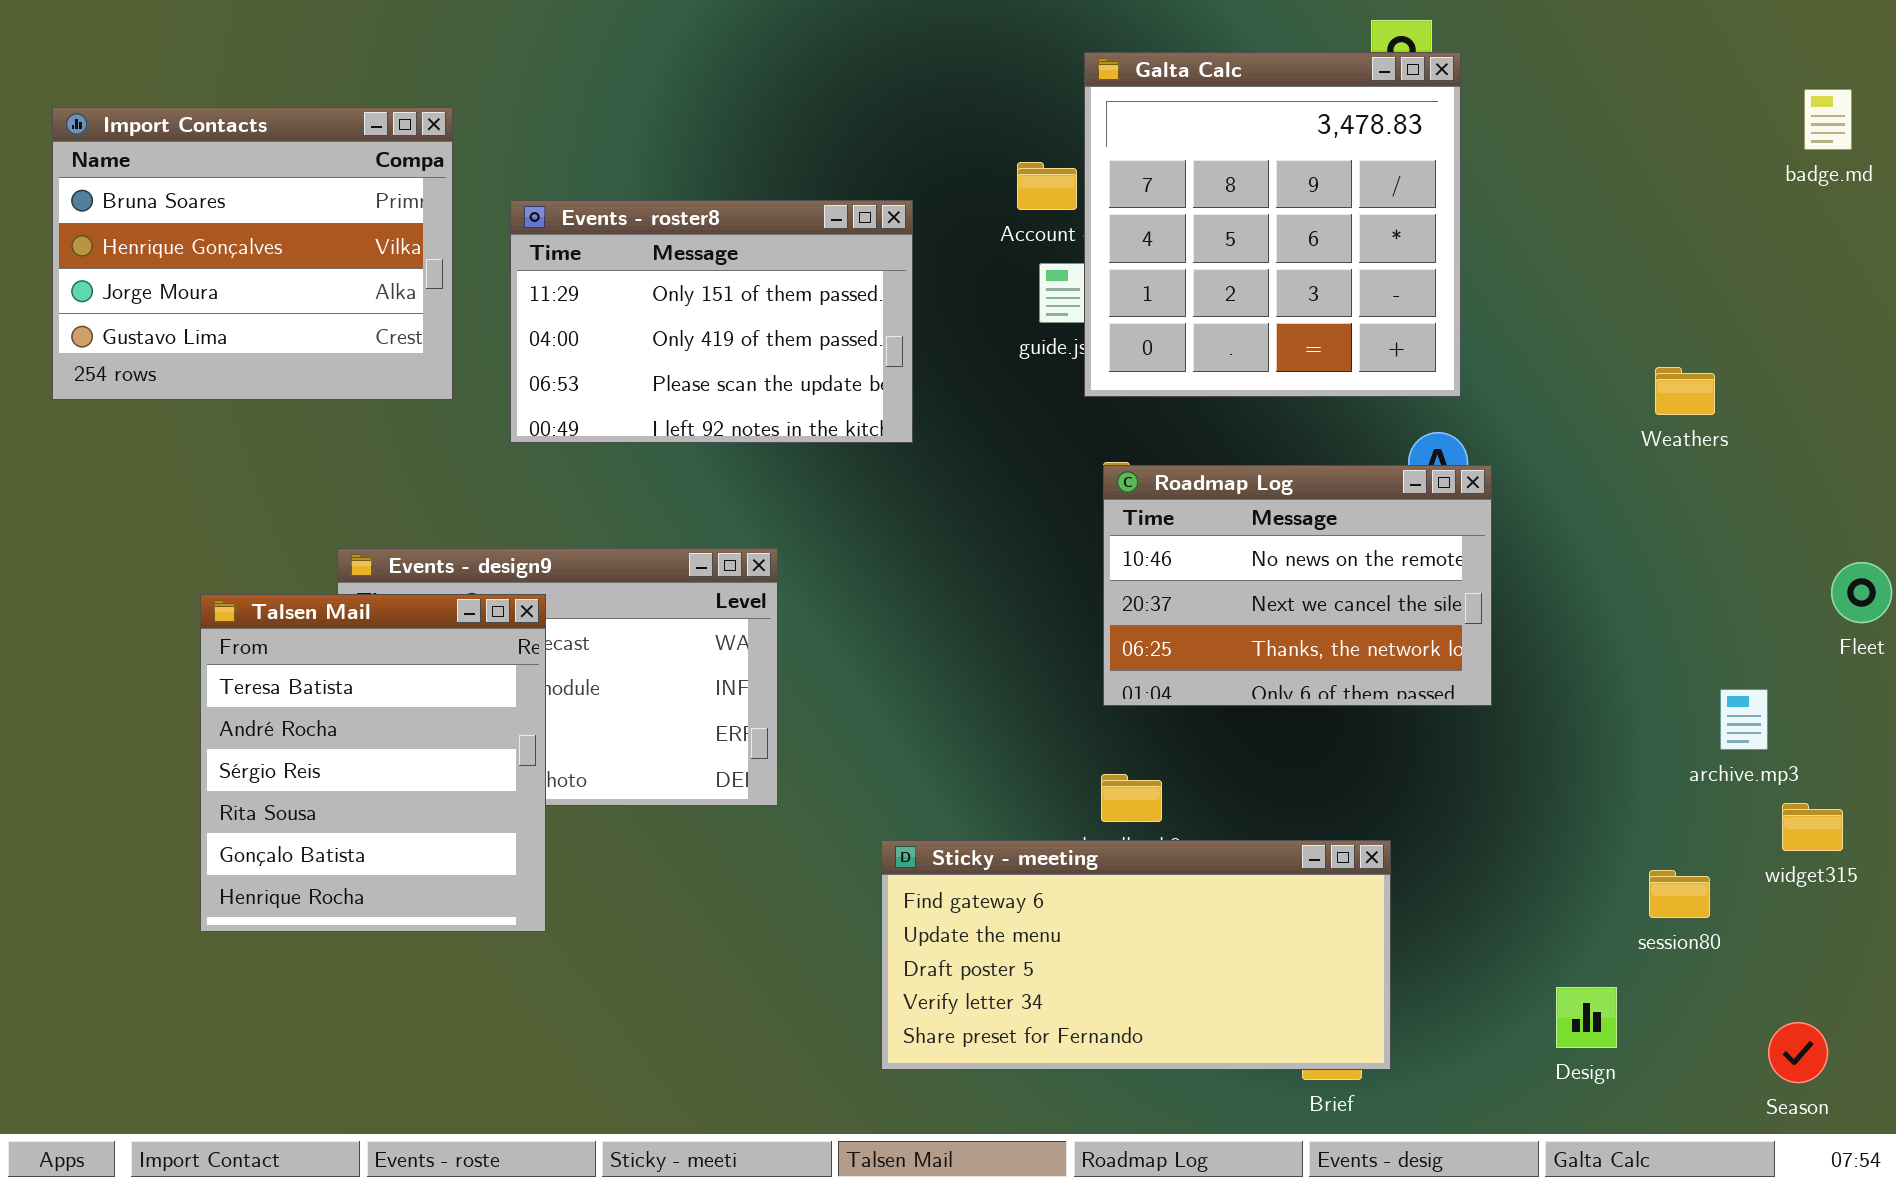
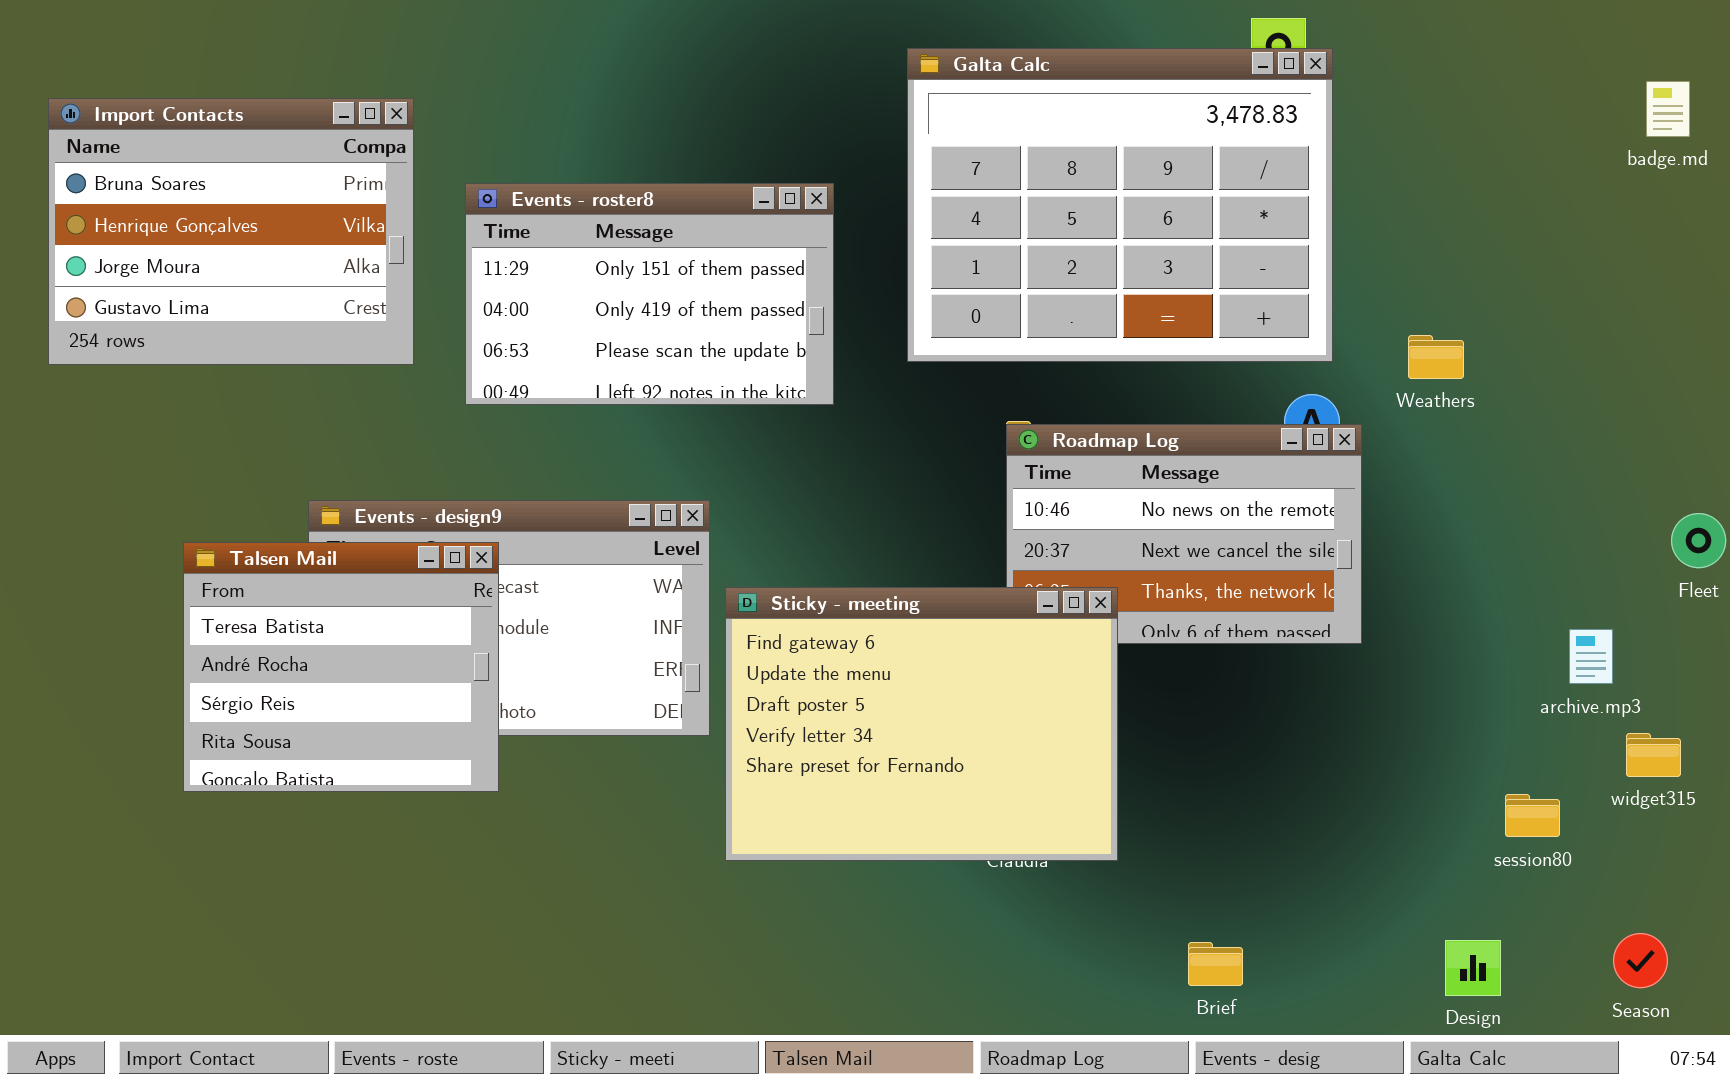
Galta Calc: [1084,52,1461,397] -> [907,48,1333,362], resized
Weathers: [1655,367,1715,415] -> [1408,335,1464,379], moved
Talsen Mail: [200,594,546,932] -> [183,542,499,792], resized
Sticky - meeting: [881,840,1391,1070] -> [725,587,1118,861], moved, resized
Design: [1556,987,1617,1048] -> [1445,940,1501,996], moved

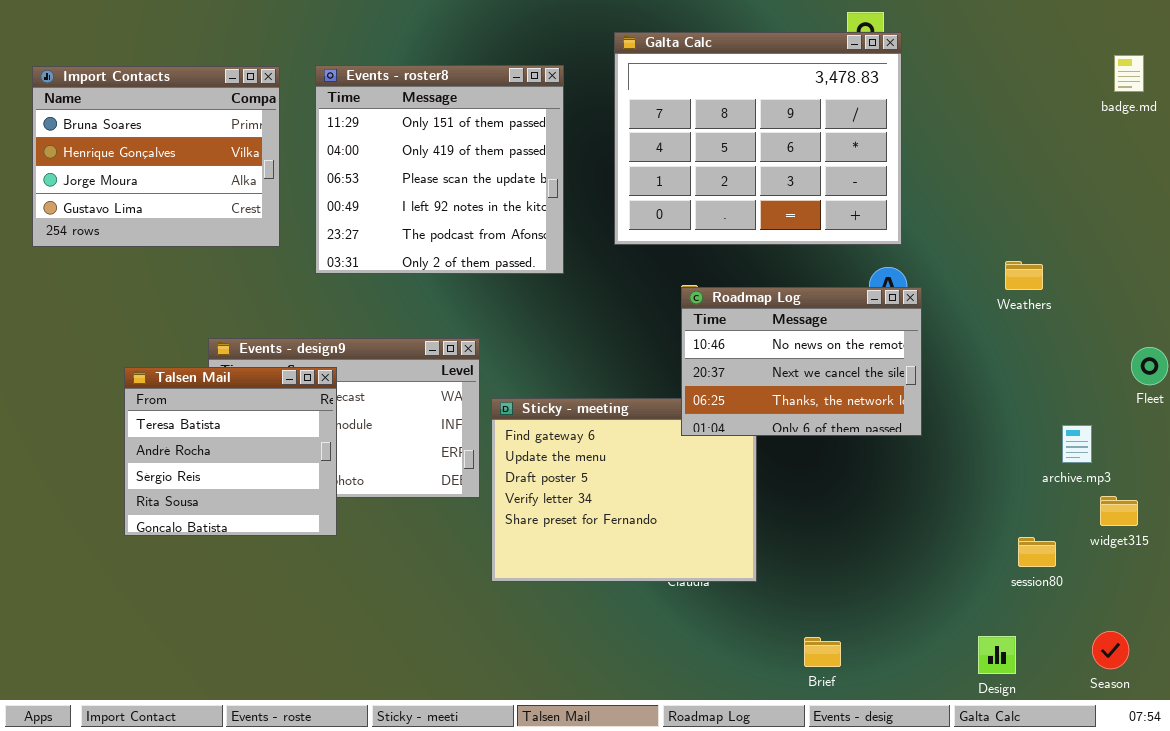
Events - roster8: [465,183,834,405] -> [315,65,564,274], resized
Weathers: [1408,335,1464,379] -> [1005,261,1043,290], moved
Roadmap Log: [1006,424,1362,644] -> [681,287,922,436], raised

